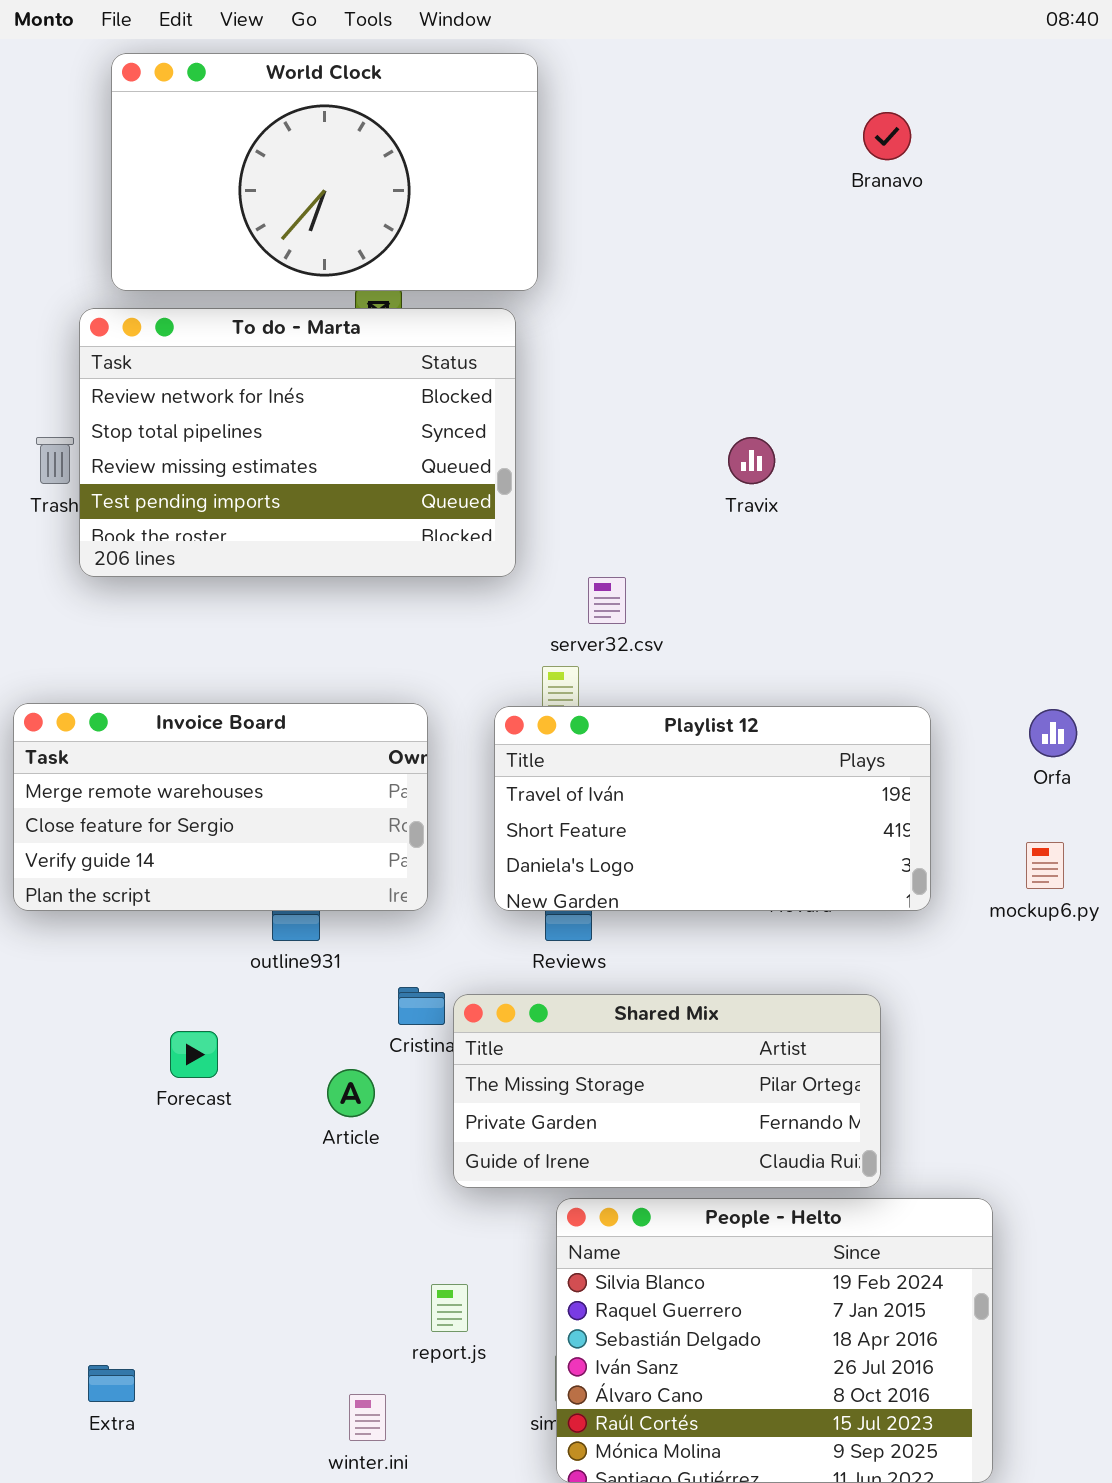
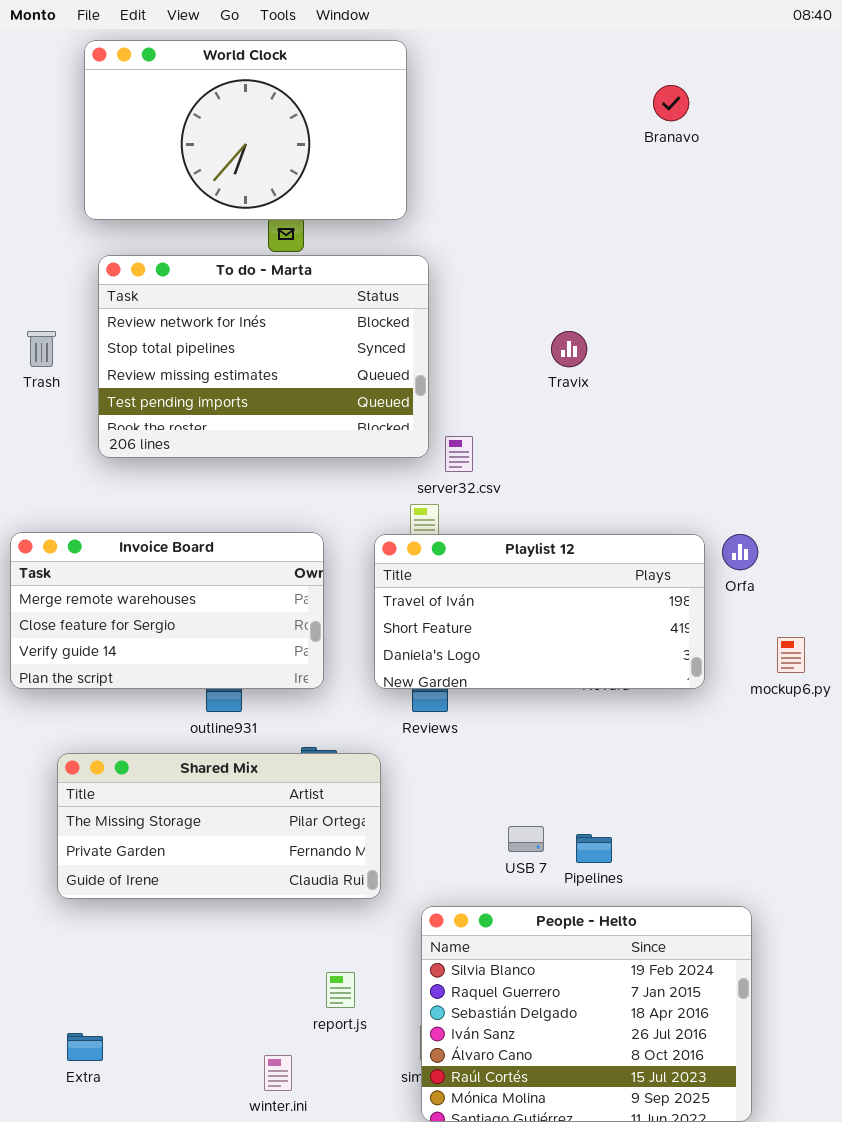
To do - Marta: [79,308,516,577] -> [98,255,429,458], moved
Orfa: [1029,709,1077,757] -> [722,534,758,570], moved
Shared Mix: [453,994,881,1188] -> [57,753,381,899], moved

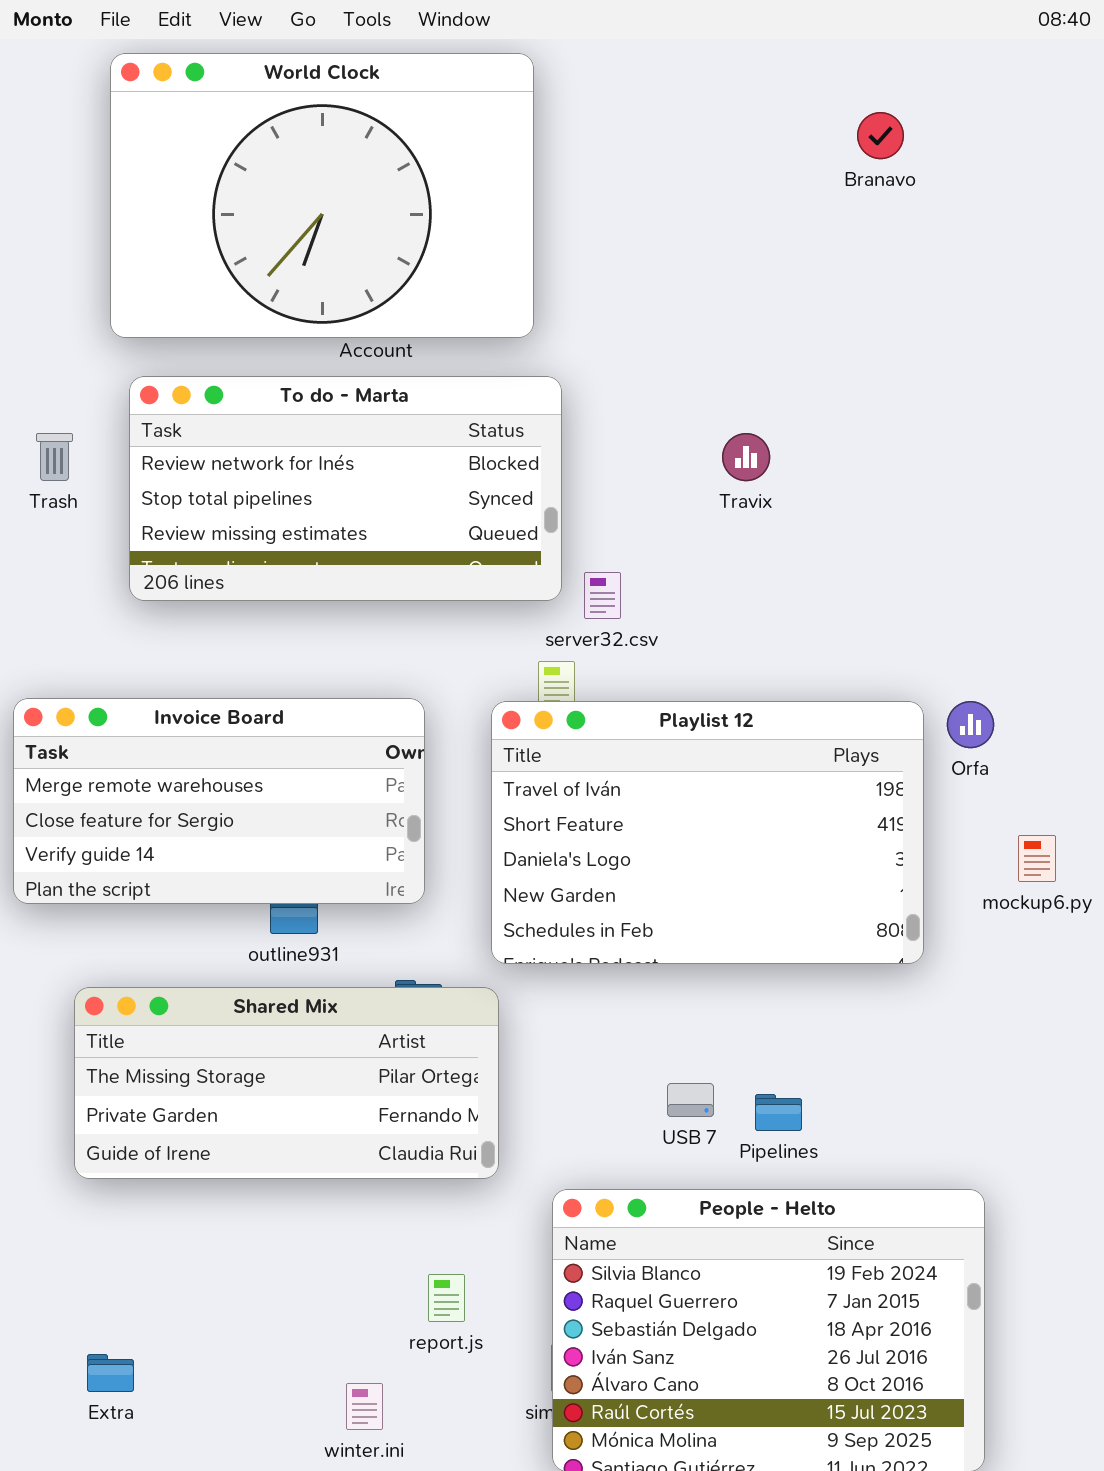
World Clock: [84,40,407,220] -> [110,53,534,338], resized
To do - Marta: [98,255,429,458] -> [129,376,562,601], resized
Playlist 12: [374,534,705,689] -> [491,701,924,964], resized

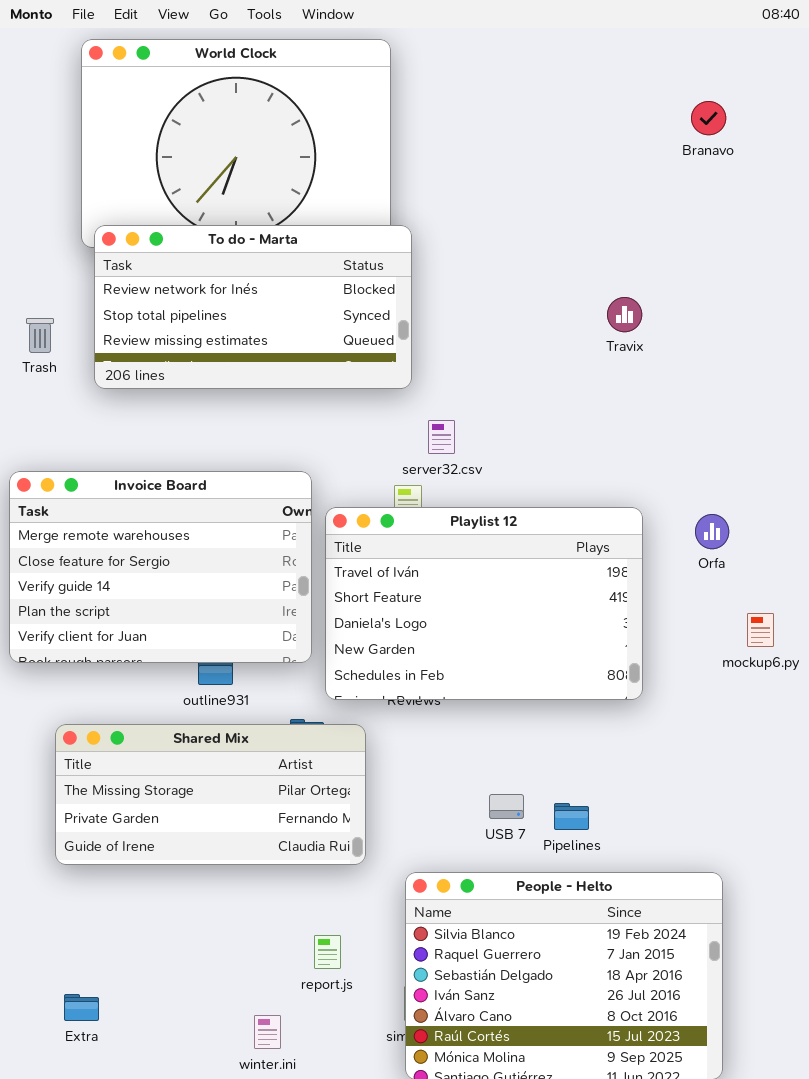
Branavo: [857,112,904,159] -> [691,101,726,135], moved
To do - Marta: [129,376,562,601] -> [94,225,412,389], moved
Travix: [722,433,770,481] -> [607,297,642,332], moved
Invoice Board: [13,698,425,904] -> [9,471,312,663], resized
Playlist 12: [491,701,924,964] -> [325,507,643,700], moved

